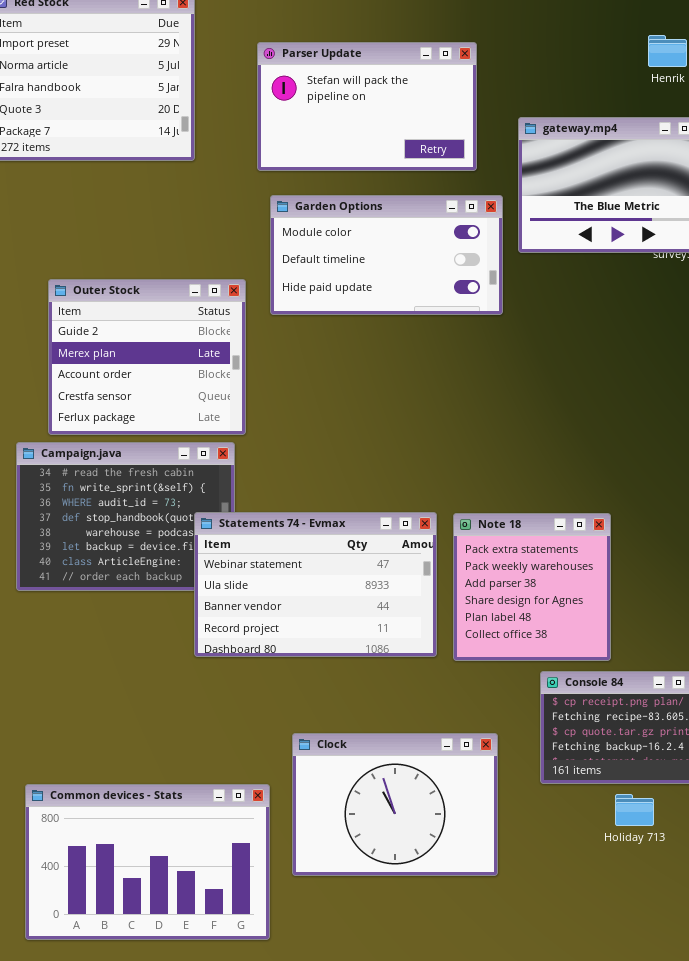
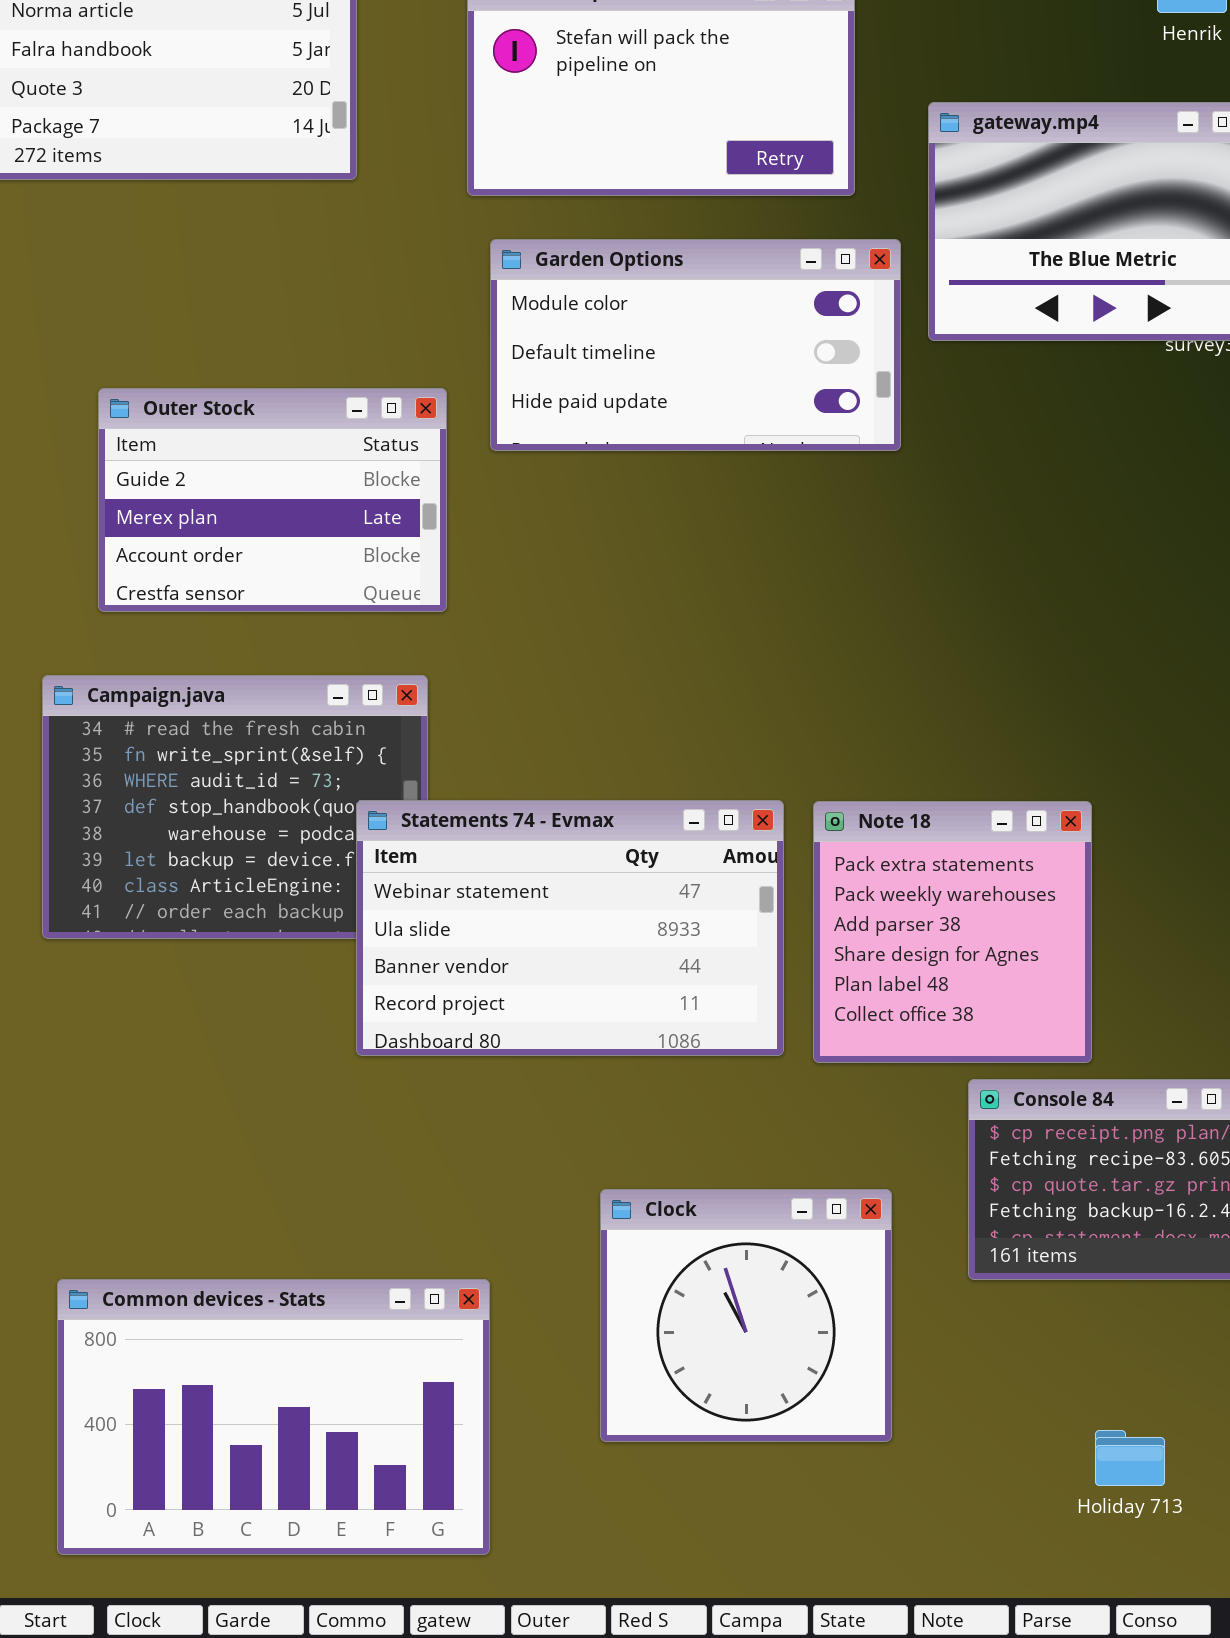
Outer Stock: [48,279,246,435] -> [98,388,447,612], resized
Clock: [292,733,498,876] -> [600,1189,892,1442], resized
Holiday 713: [615,794,654,826] -> [1095,1430,1165,1486], moved

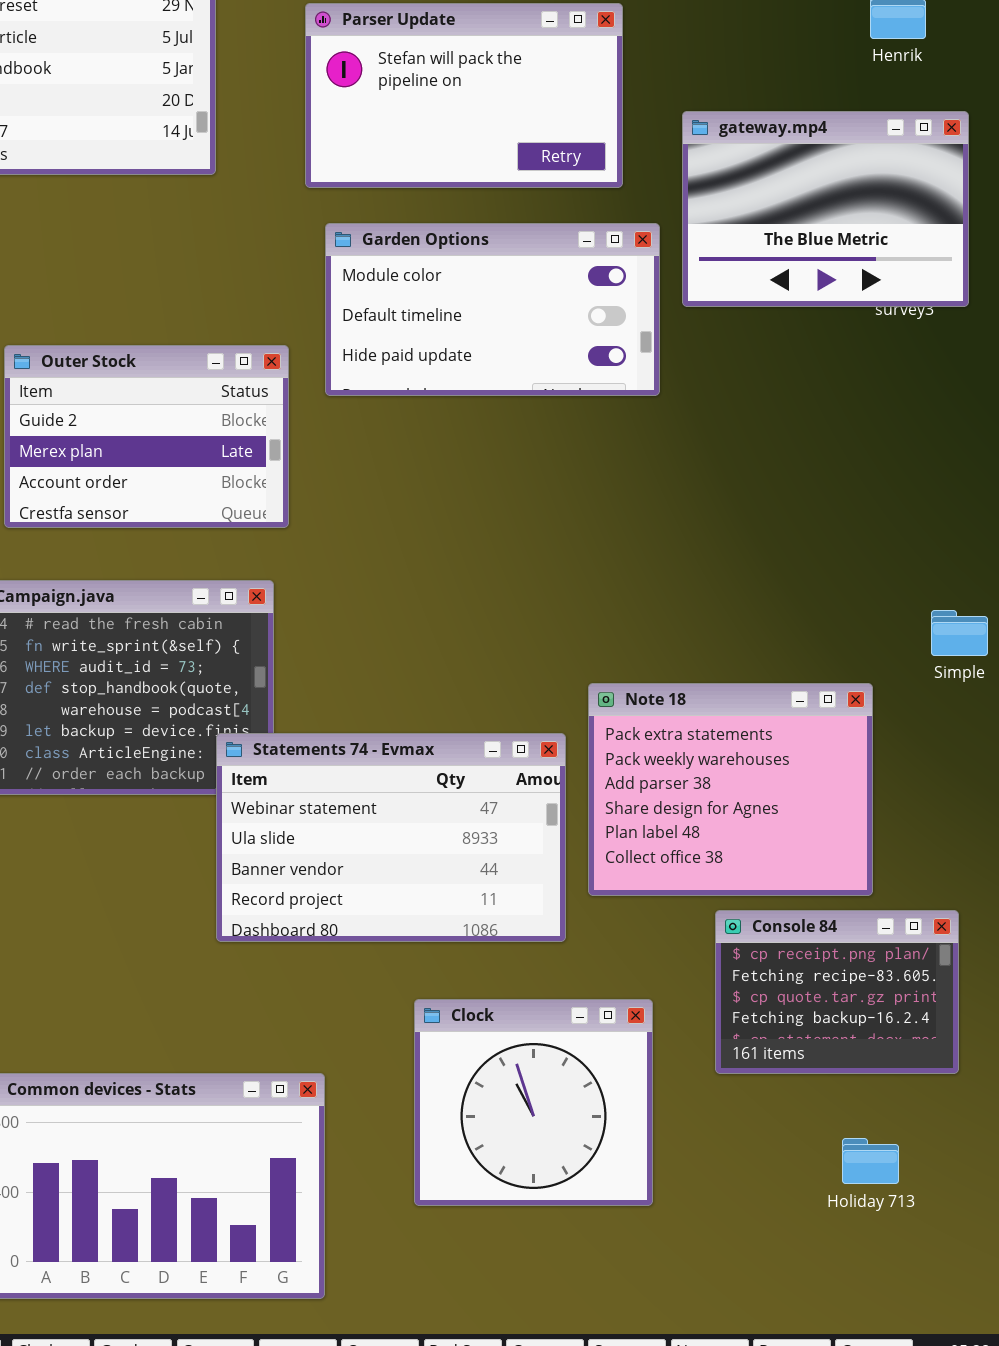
Statements 74 - Evmax: [356,800,784,1056] -> [216,733,566,942], moved
Note 18: [813,801,1092,1063] -> [588,683,873,896], resized
Holiday 713: [1095,1430,1165,1486] -> [842,1138,899,1184], moved

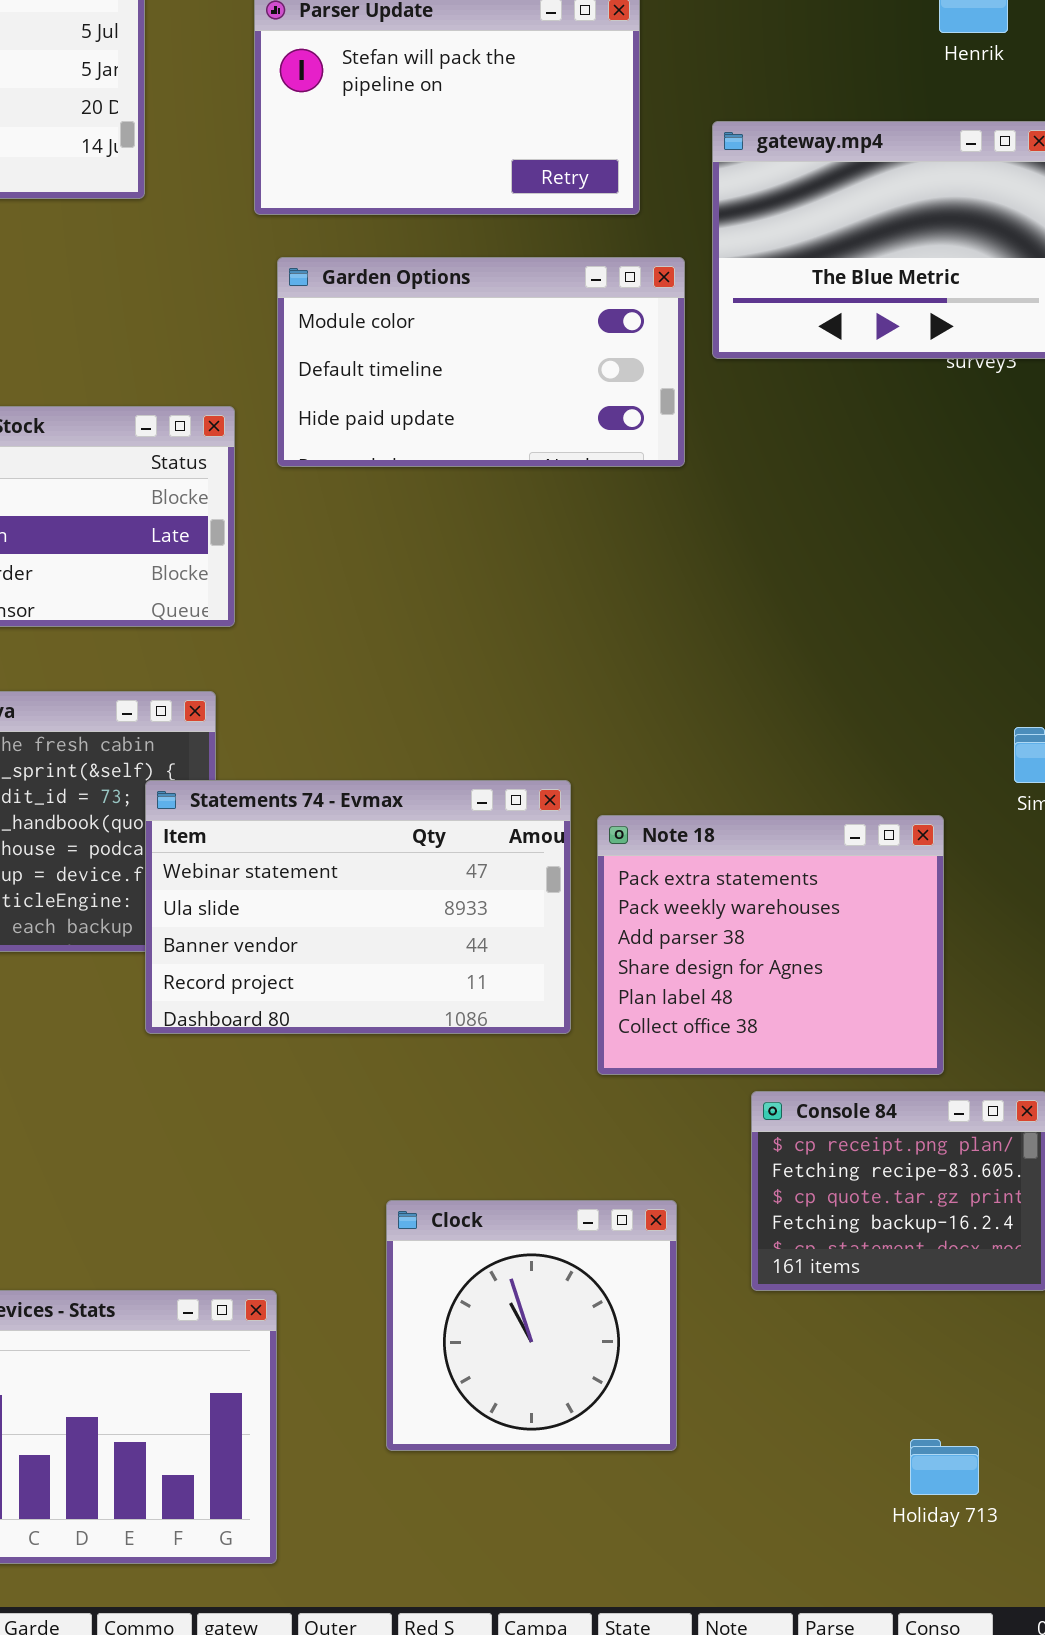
Statements 74 - Evmax: [216,733,566,942] -> [145,780,571,1034], moved
Holiday 713: [842,1138,899,1184] -> [910,1439,979,1495], moved

